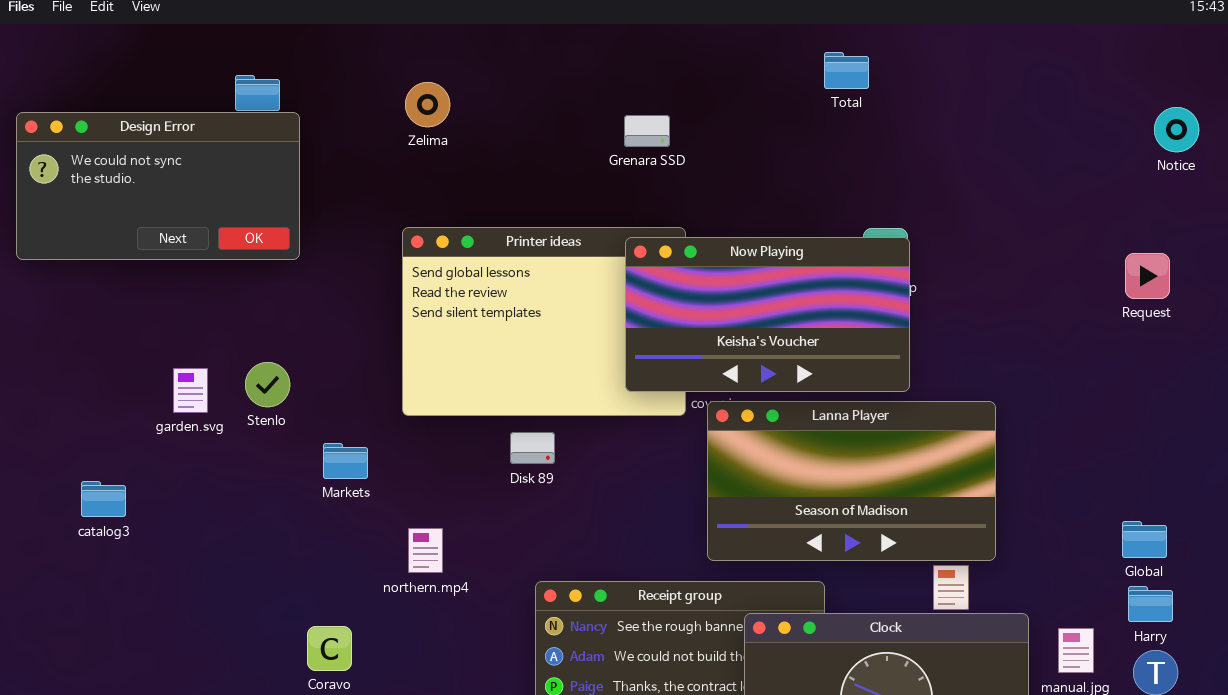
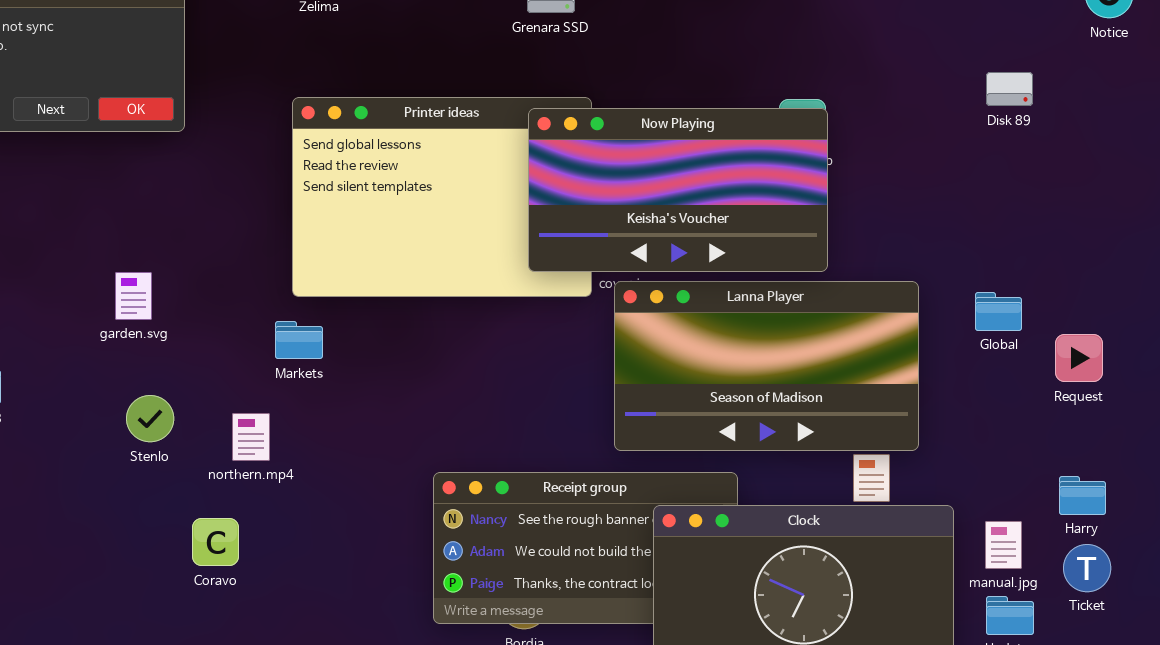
Request: [1125,253,1170,299] -> [1055,334,1103,382], moved
Stenlo: [245,362,290,407] -> [126,395,174,442], moved
garden.svg: [173,368,208,413] -> [115,272,152,320], moved
Disk 89: [510,432,555,464] -> [986,72,1033,106], moved
Markets: [323,443,368,479] -> [275,321,323,359], moved
Global: [1122,521,1167,558] -> [975,292,1022,331], moved
northern.mp4: [408,528,443,573] -> [232,413,270,461], moved

